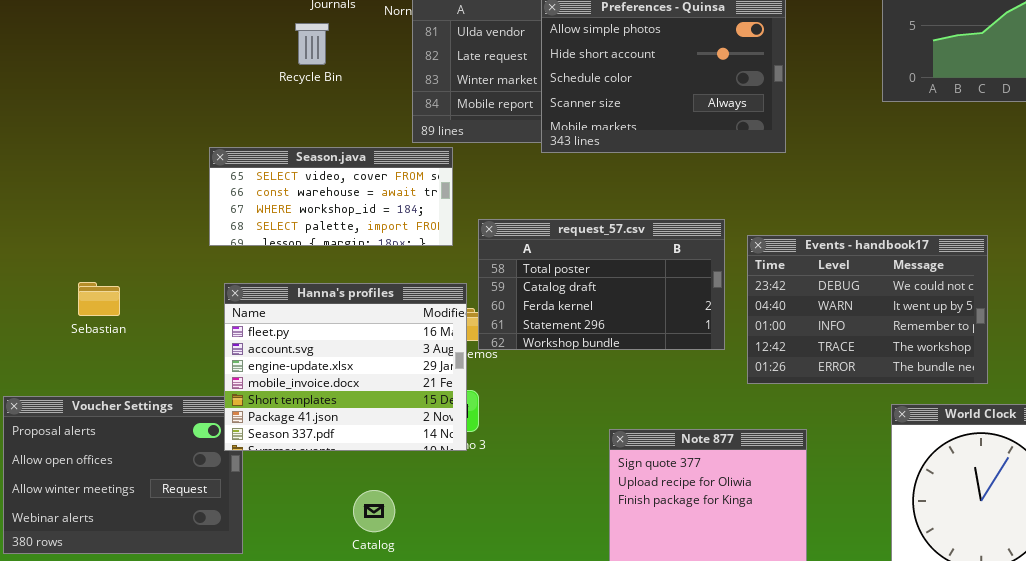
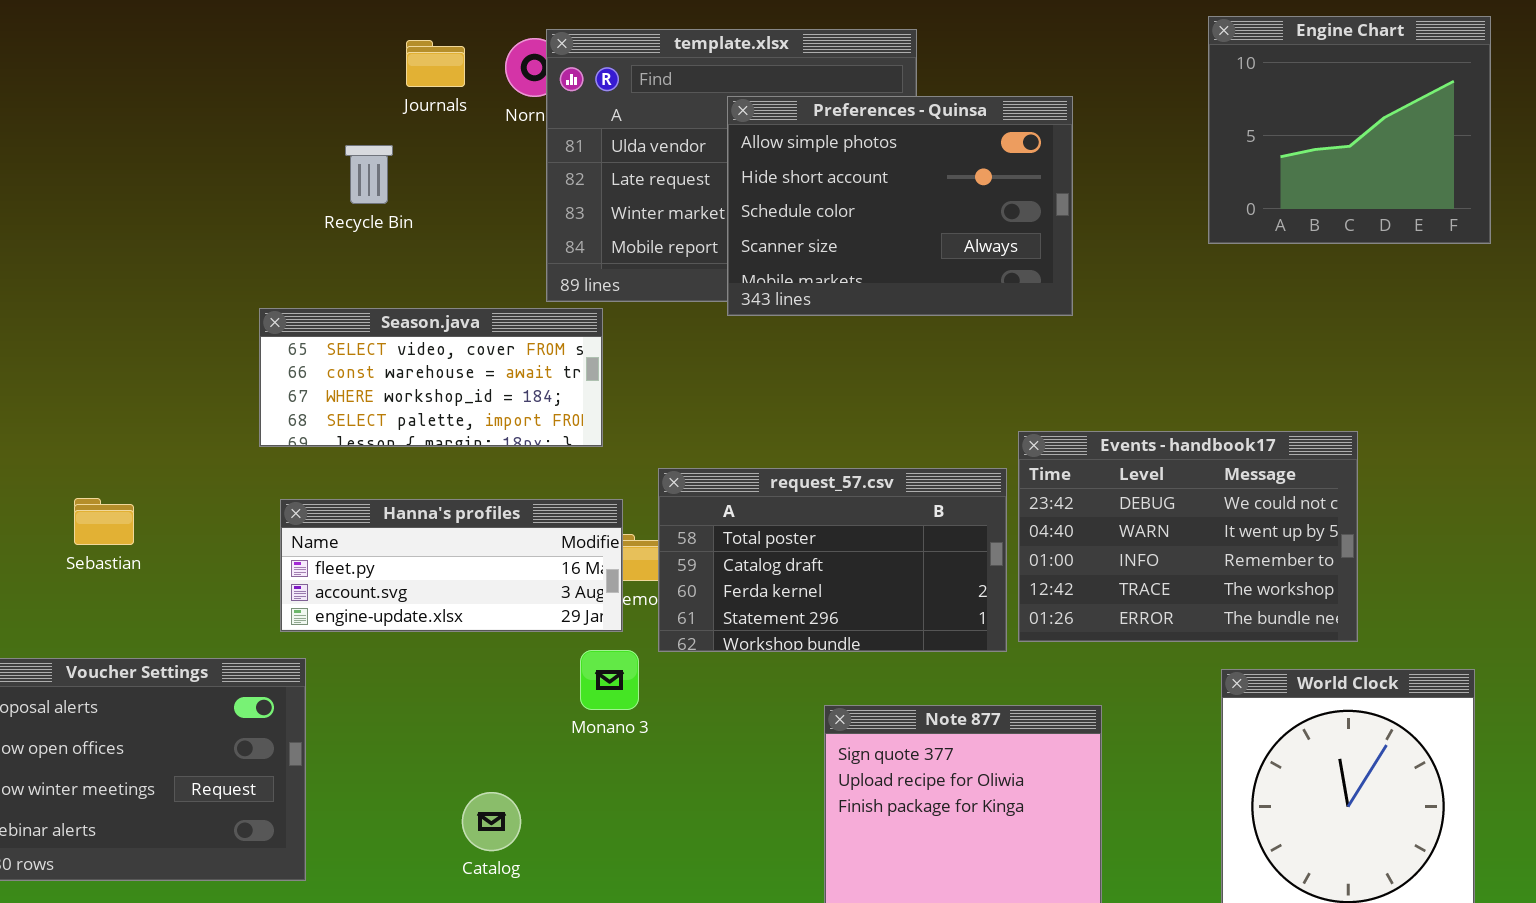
Recycle Bin: [295,23,329,65] -> [345,145,393,204], moved
request_57.csv: [478,219,725,350] -> [658,468,1007,652], moved
Hanna's profiles: [224,283,467,451] -> [280,499,623,632], resized

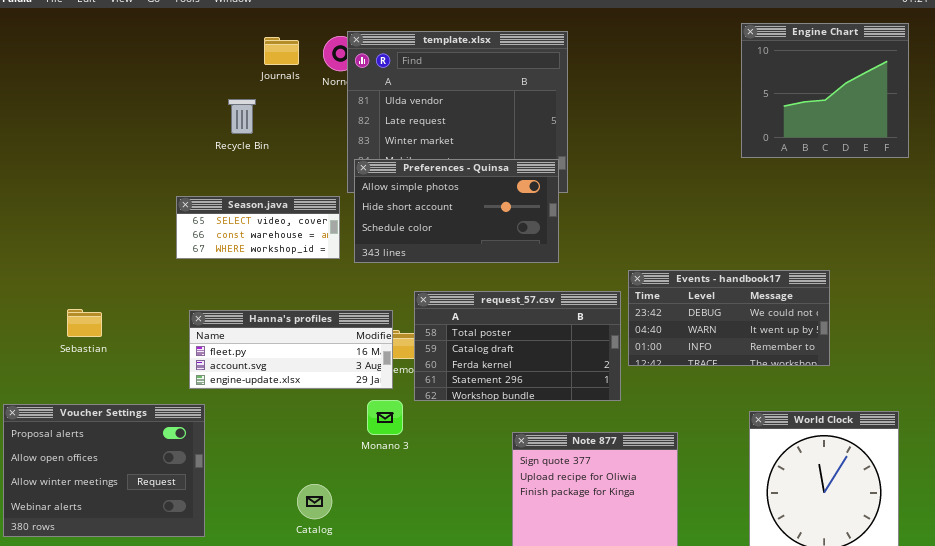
Preferences - Quinsa: [727,96,1073,316] -> [354,159,559,263], moved, resized
Season.java: [259,308,603,447] -> [176,196,340,259], resized
Events - handbook17: [1018,431,1358,642] -> [628,270,830,366], resized

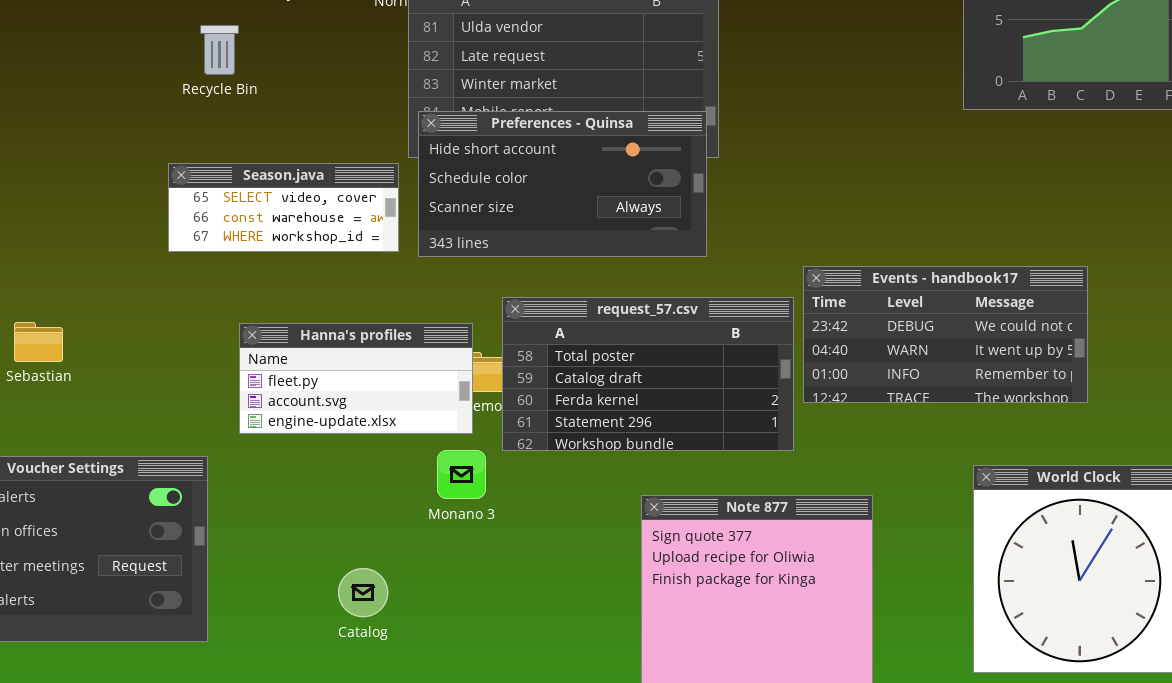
Recycle Bin: [228,99,256,134] -> [200,25,239,75], moved
Preferences - Quinsa: [354,159,559,263] -> [418,111,707,257], scrolled down 1 row
Hanna's profiles: [189,310,393,389] -> [239,323,473,434], resized

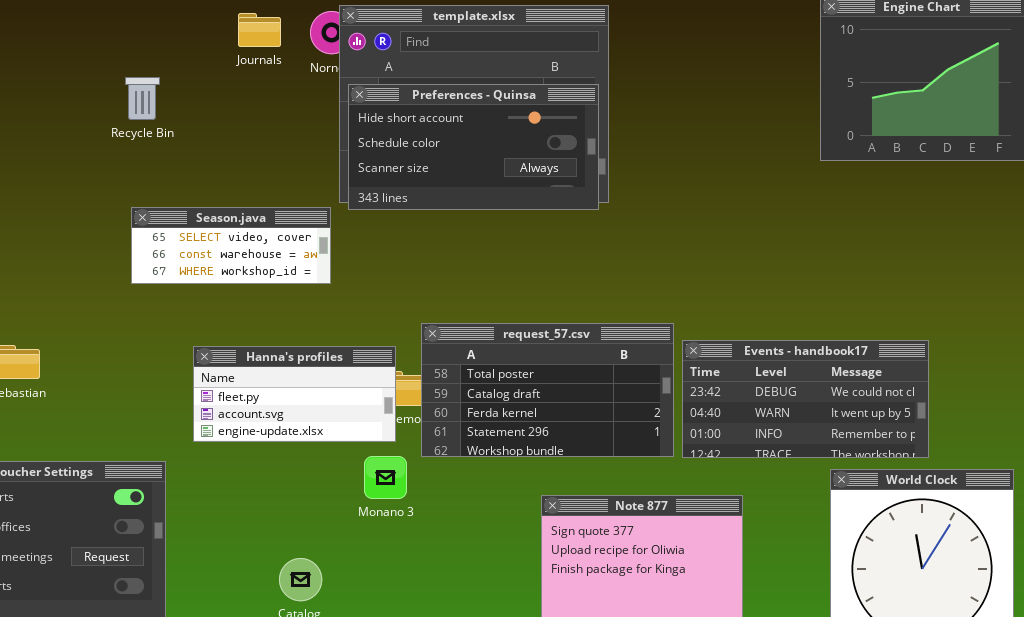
Recycle Bin: [200,25,239,75] -> [125,77,160,120], moved
Preferences - Quinsa: [418,111,707,257] -> [348,84,599,210], moved
Events - handbook17: [803,266,1088,403] -> [682,340,929,458], moved

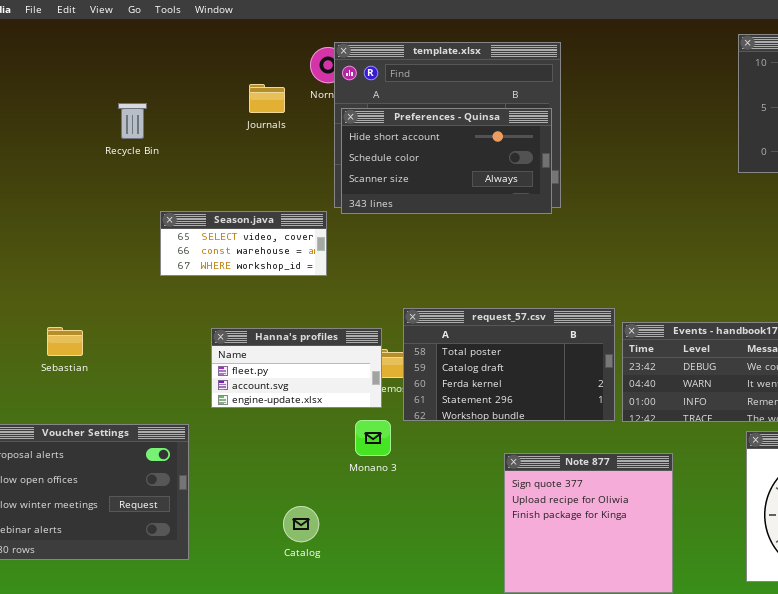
Journals: [238,13,281,47] -> [249,84,285,113], moved
Recycle Bin: [125,77,160,120] -> [118,103,147,139], moved

